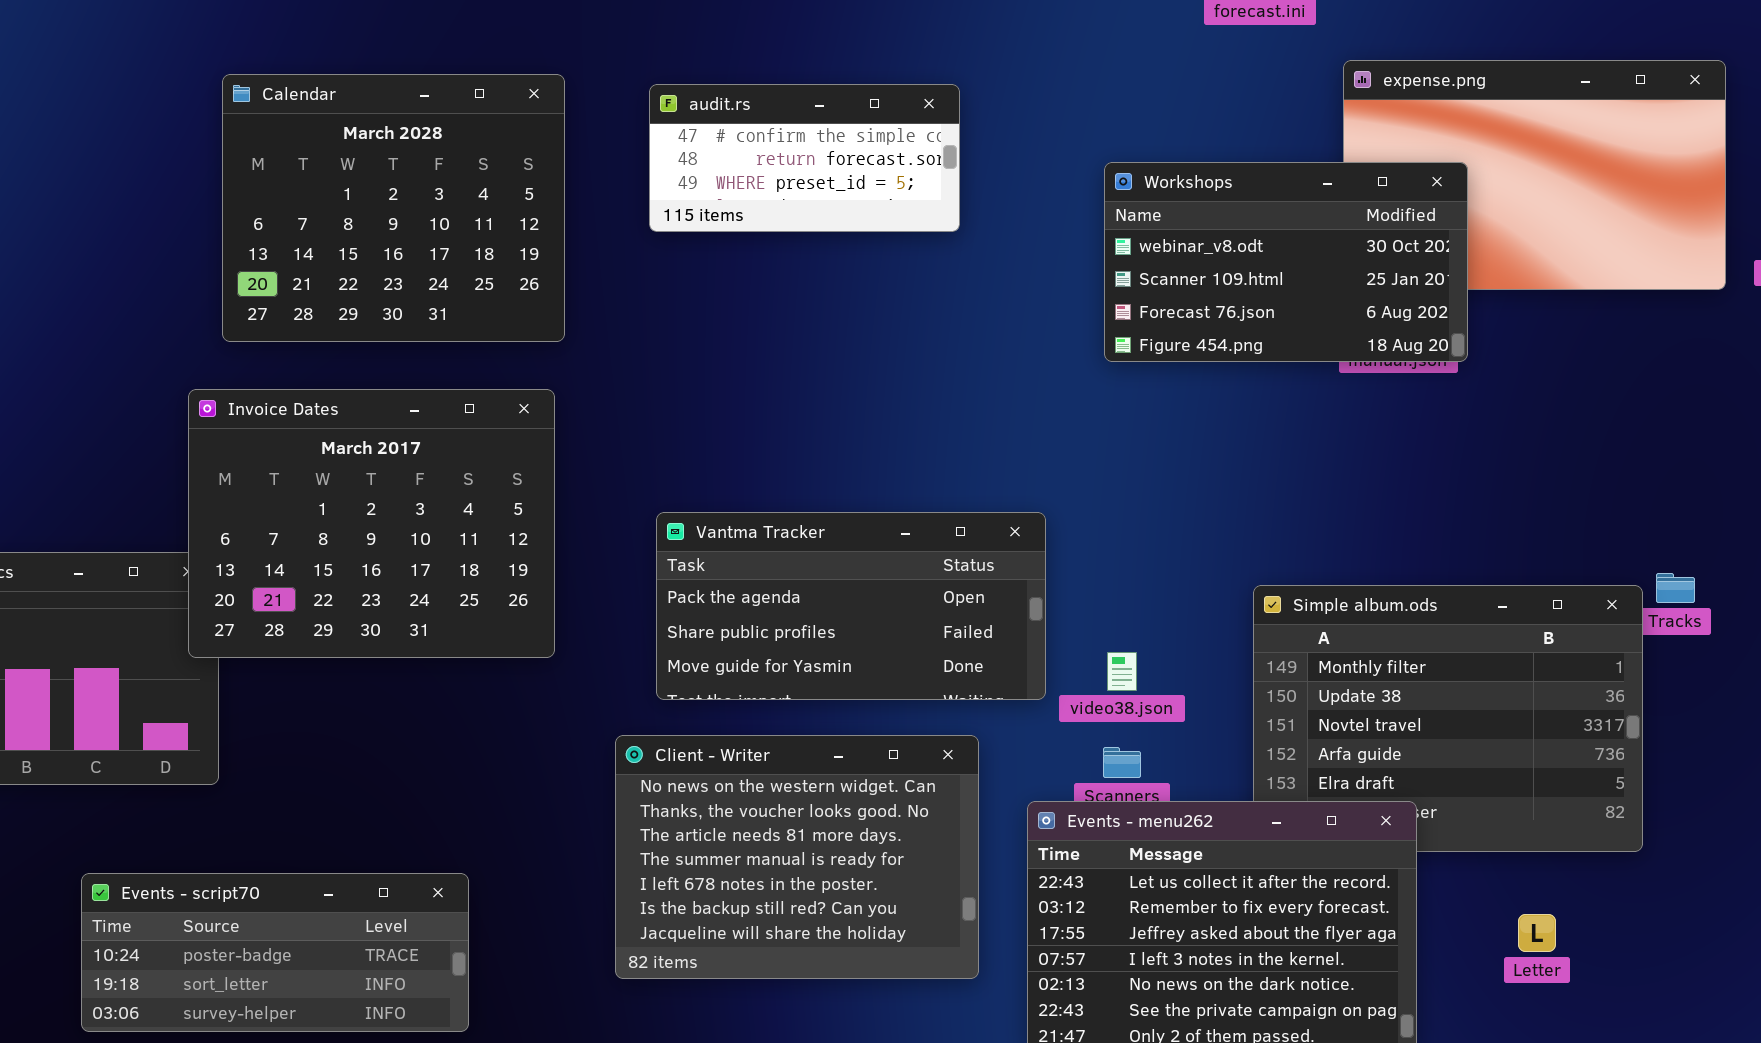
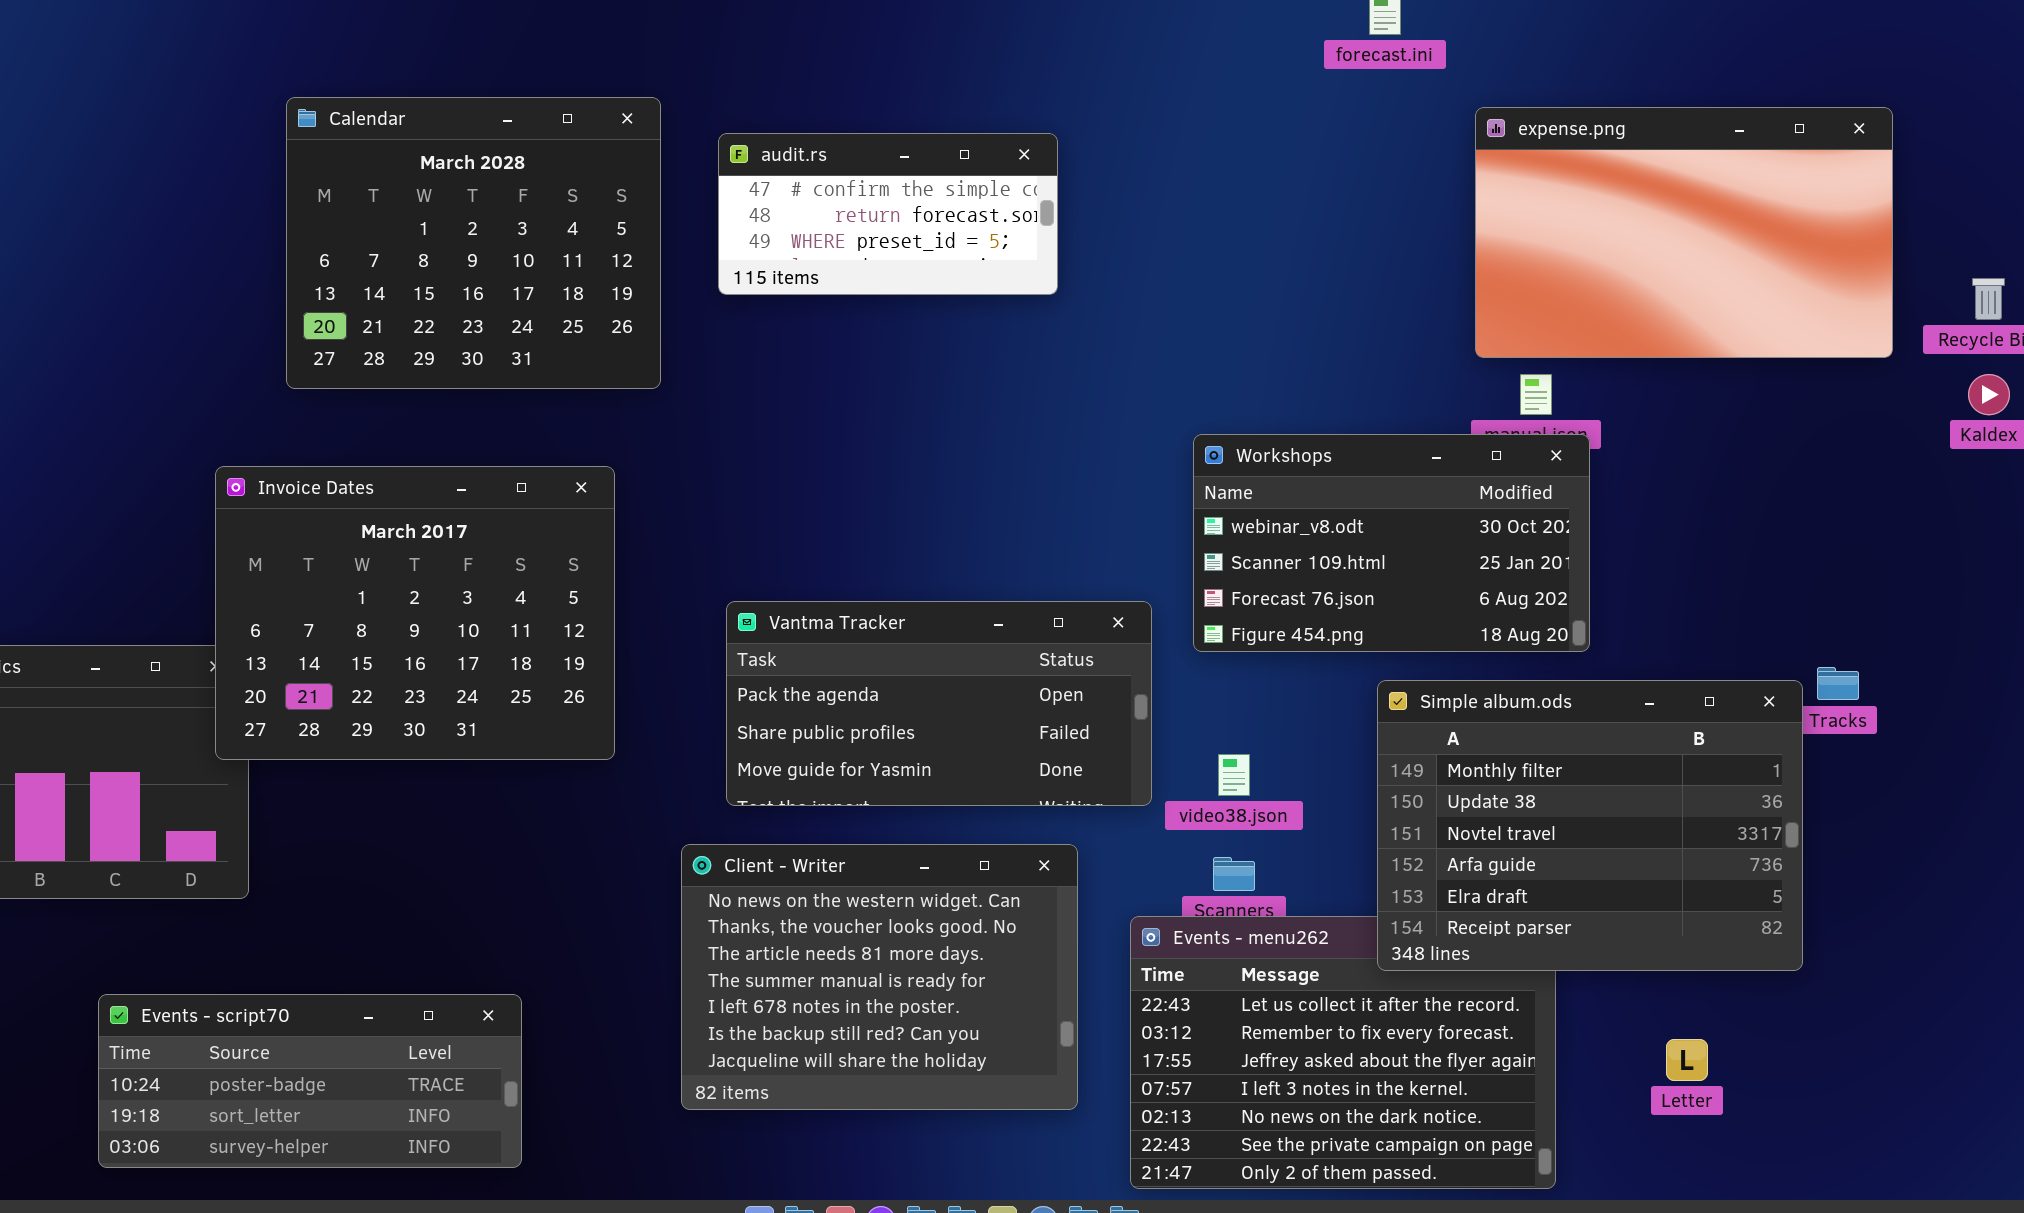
Calendar: [222,74,565,342] -> [286,97,661,389], moved
Workshops: [1104,162,1468,362] -> [1193,434,1590,652], moved
Simple album.ods: [1253,585,1643,852] -> [1377,680,1803,971], raised

